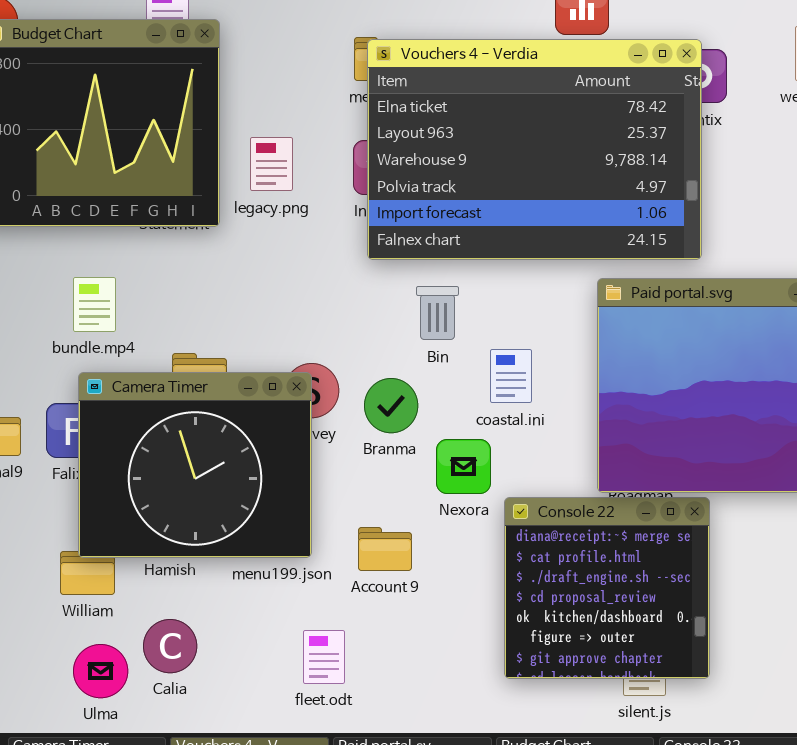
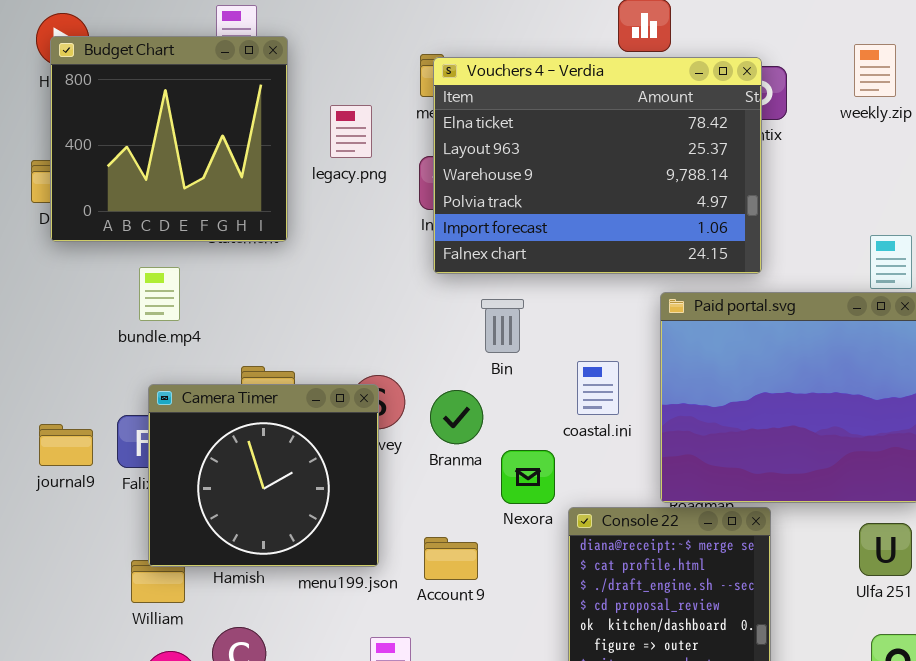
legacy.png: [250,137,293,191] -> [330,105,372,158], moved
bundle.mp4: [73,277,116,332] -> [139,267,180,321], moved
coastal.ini: [490,349,532,403] -> [577,361,619,415], moved

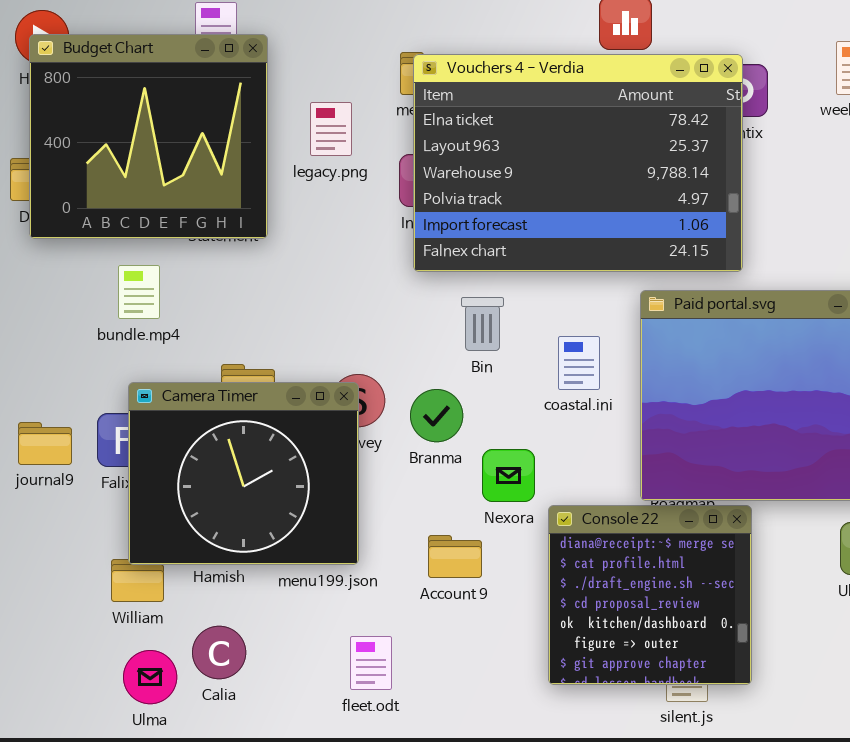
coastal.ini: [577,361,619,415] -> [558,336,600,390], moved
Account 9: [424,537,478,580] -> [428,535,482,578], moved

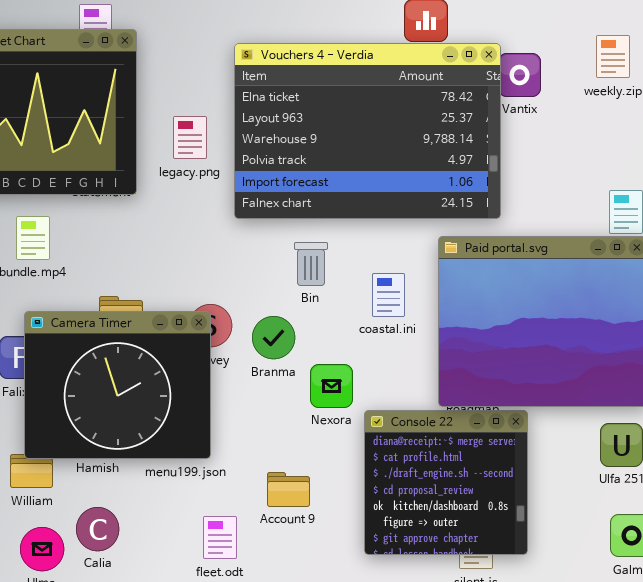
Vouchers 4 - Verdia: [413,54,743,272] -> [234,43,501,219], moved
legacy.png: [310,102,352,156] -> [173,116,207,159], moved
Account 9: [428,535,482,578] -> [267,472,310,507], moved

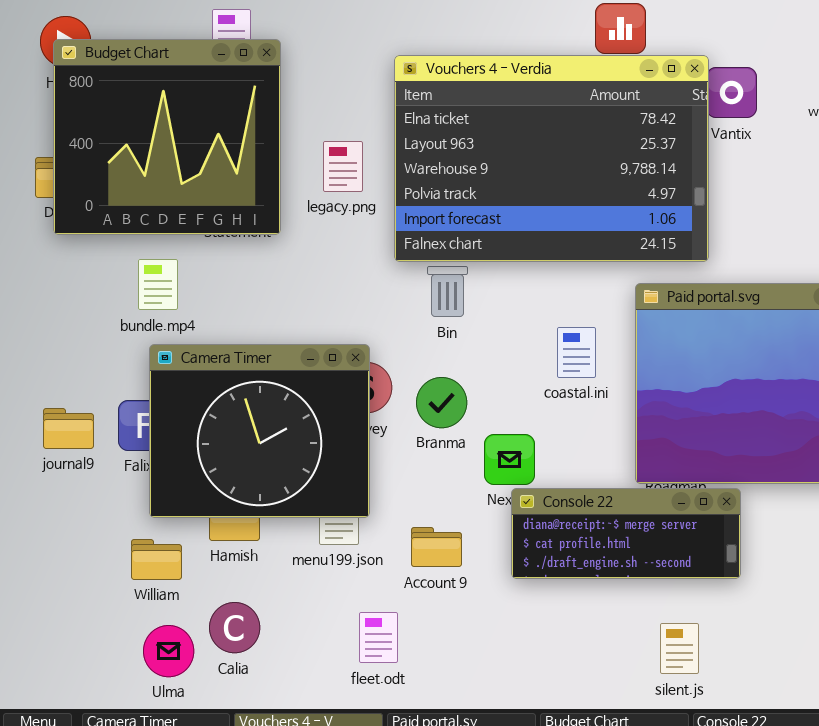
Bin: [294,242,328,286] -> [427,266,468,317], moved
Camera Timer: [24,311,211,459] -> [149,344,370,518], moved
Console 22: [364,410,528,555] -> [511,488,741,579], resized
Account 9: [267,472,310,507] -> [411,527,462,567], moved

